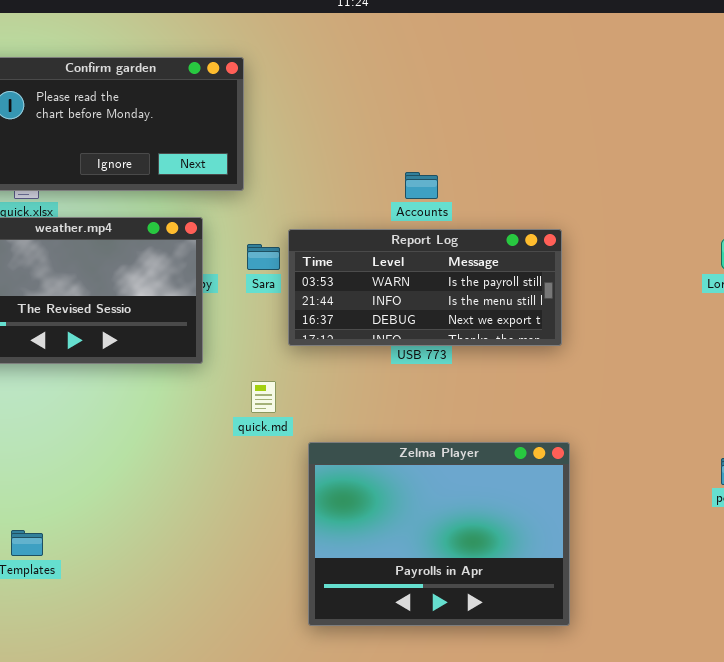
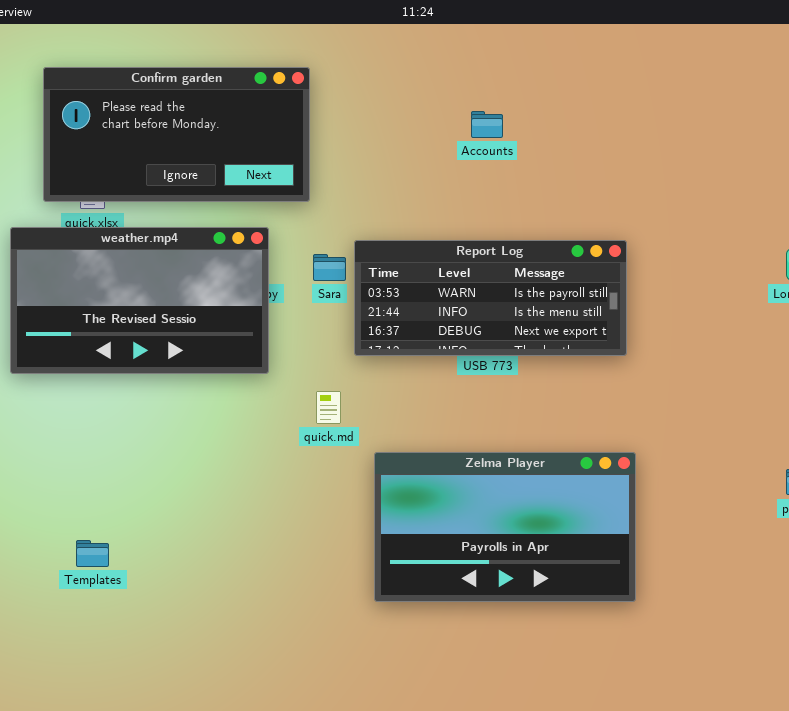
Accounts: [405,172,438,199] -> [471,111,503,138], moved
Zelma Player: [308,442,570,626] -> [374,452,636,602], resized

